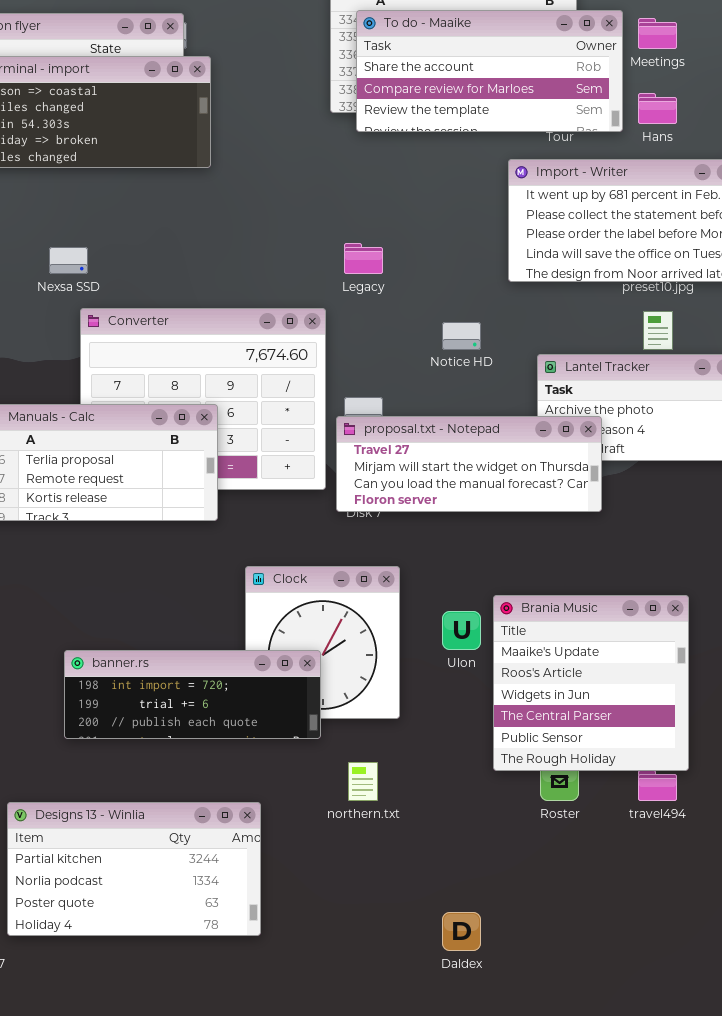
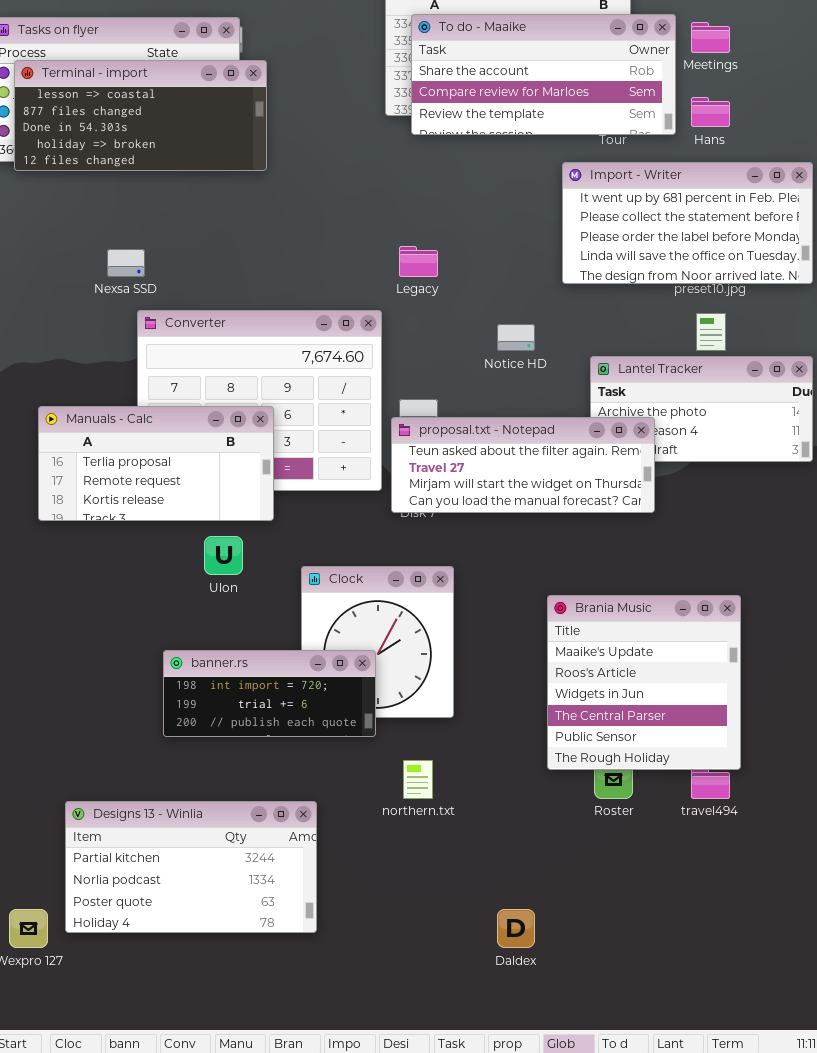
proposal.txt - Notepad: [336,416,602,512] -> [391,417,655,513], scrolled up 1 row
Ulon: [442,611,481,650] -> [204,536,243,575], moved
banner.rs: [64,650,321,739] -> [163,650,376,737], resized

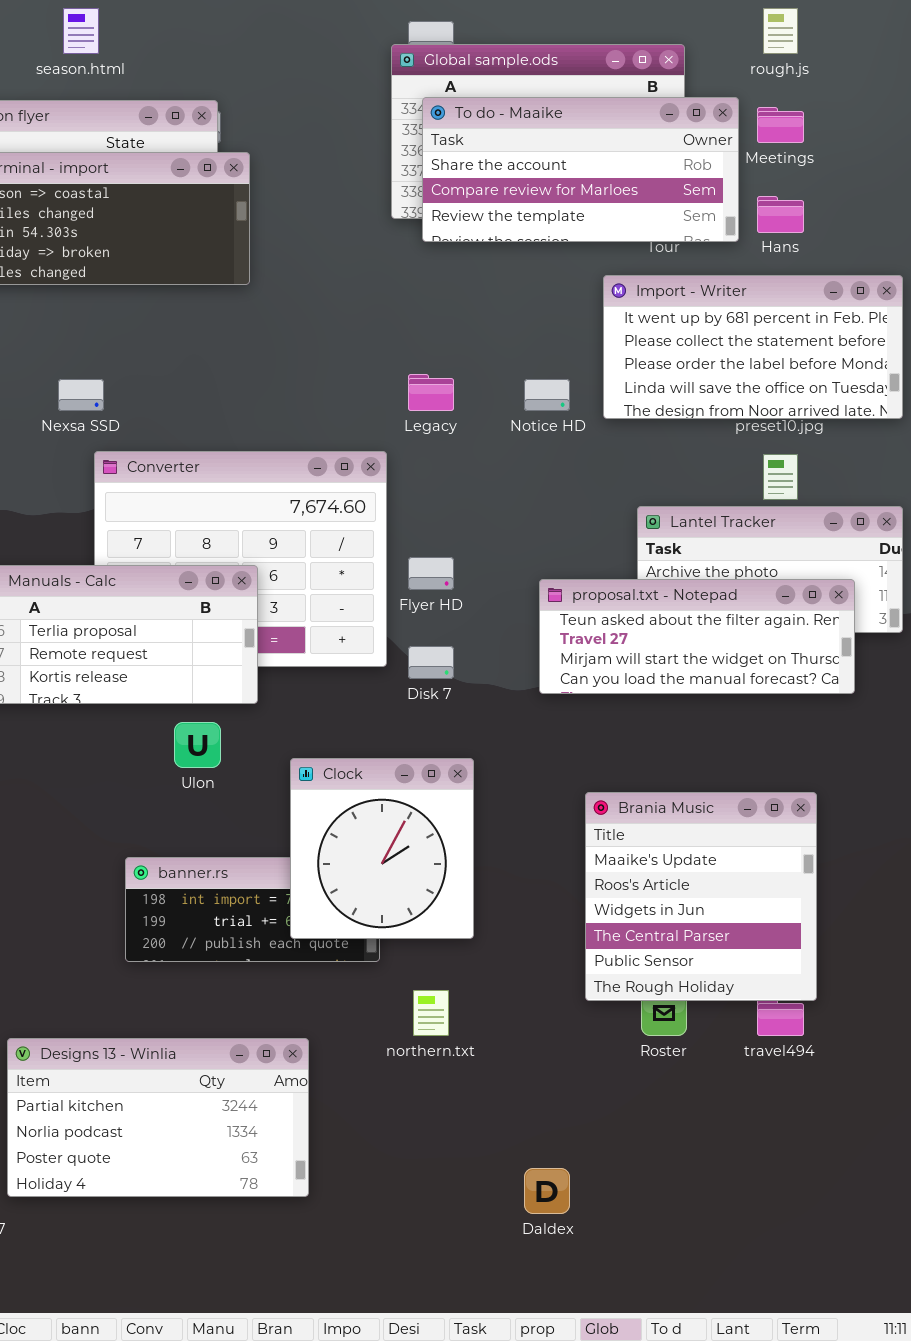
Notice HD: [497,324,535,351] -> [524,379,570,411], moved
proposal.txt - Notepad: [391,417,655,513] -> [539,579,855,694], moved
Clock: [301,566,454,718] -> [290,758,474,939], raised

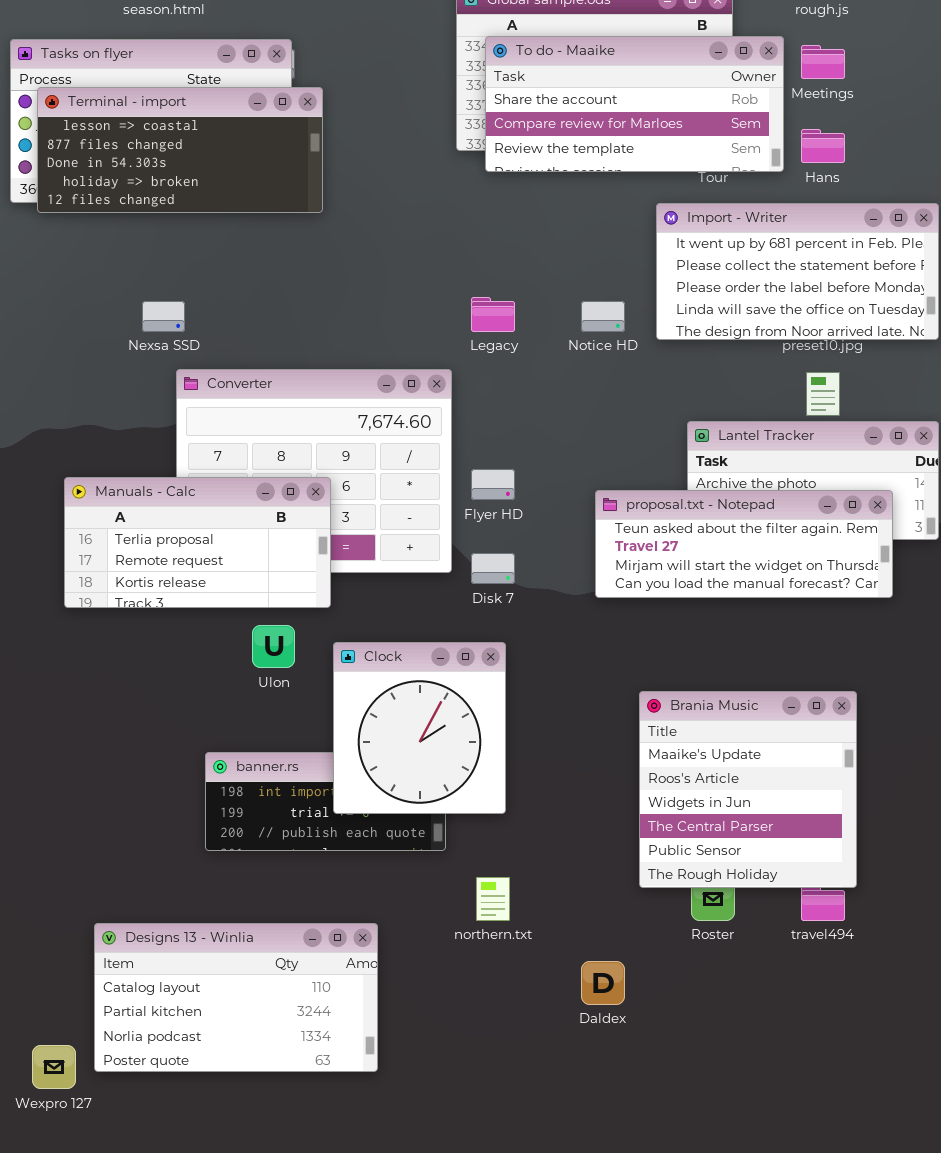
Clock: [290,758,474,939] -> [333,642,506,814], moved
Designs 13 - Winlia: [7,1038,309,1197] -> [94,923,378,1072], scrolled up 1 row
Daldex: [524,1168,570,1214] -> [581,961,625,1005], moved

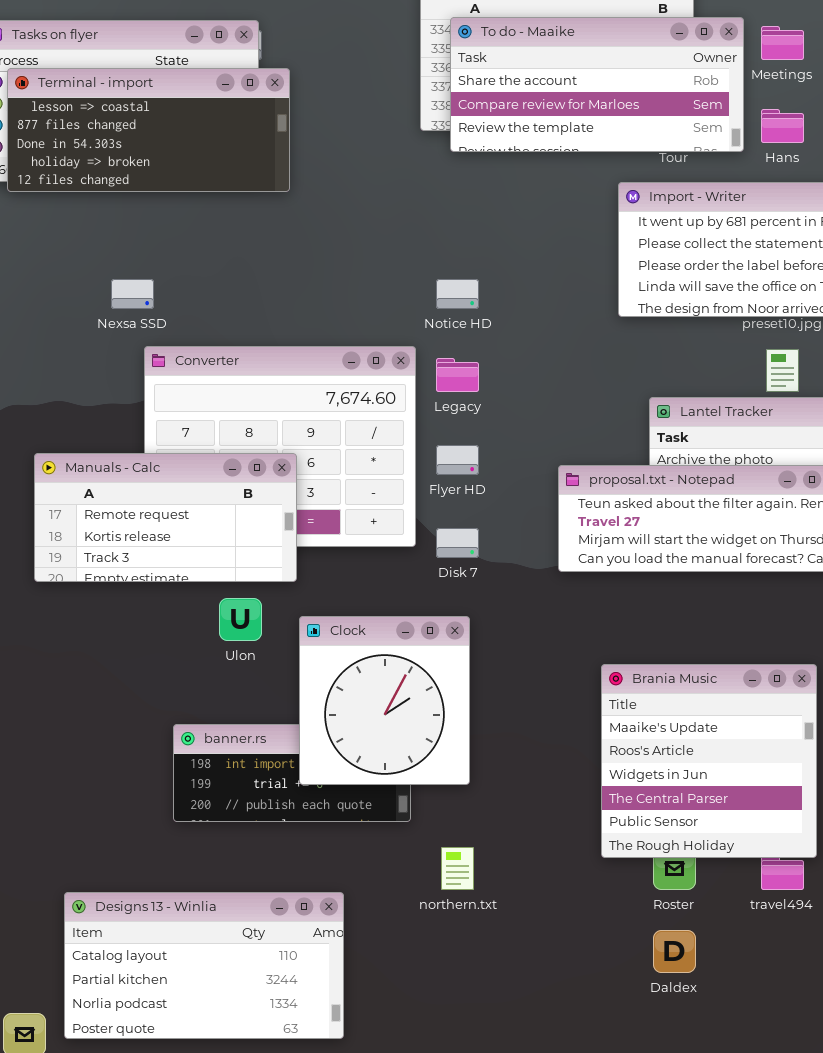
Legacy: [471,297,515,332] -> [436,358,479,392], moved
Notice HD: [581,301,625,332] -> [436,279,479,309], moved
Manuals - Calc: [64,477,331,608] -> [34,453,297,582], scrolled down 1 row
Daldex: [581,961,625,1005] -> [653,930,696,973], moved

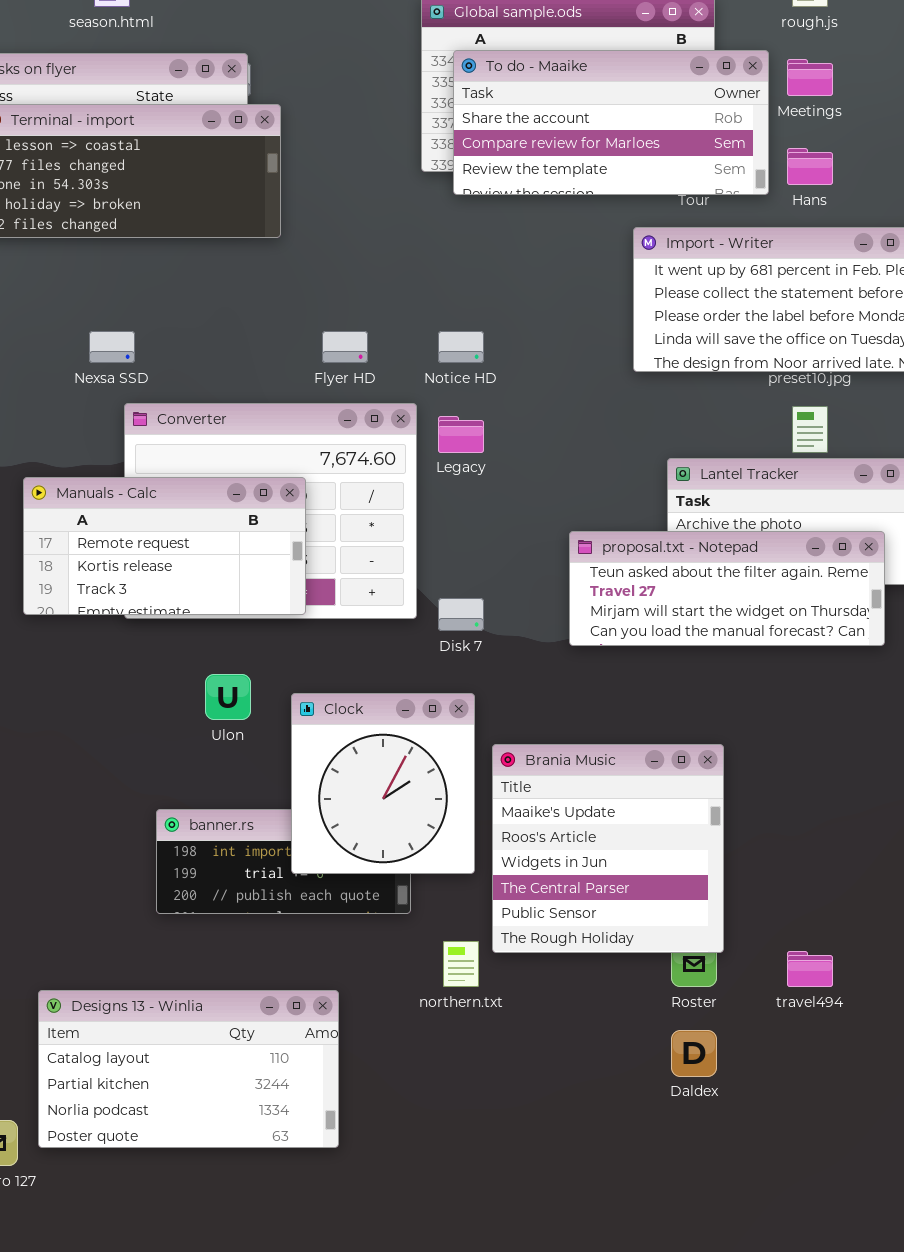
Flyer HD: [436,445,479,475] -> [322,331,368,363], moved
Manuals - Calc: [34,453,297,582] -> [23,477,306,615], moved
Brania Music: [601,664,817,858] -> [492,744,724,953], moved

